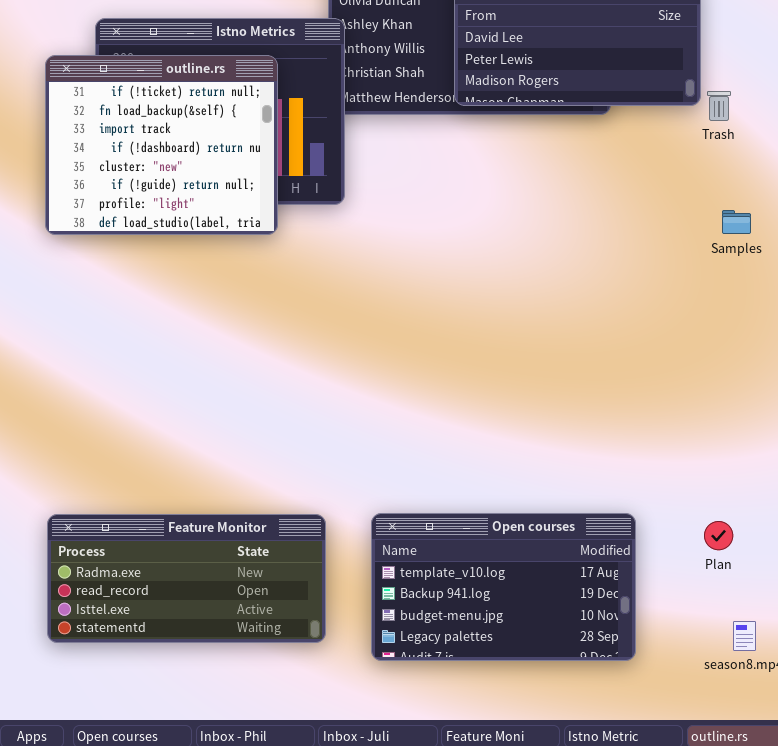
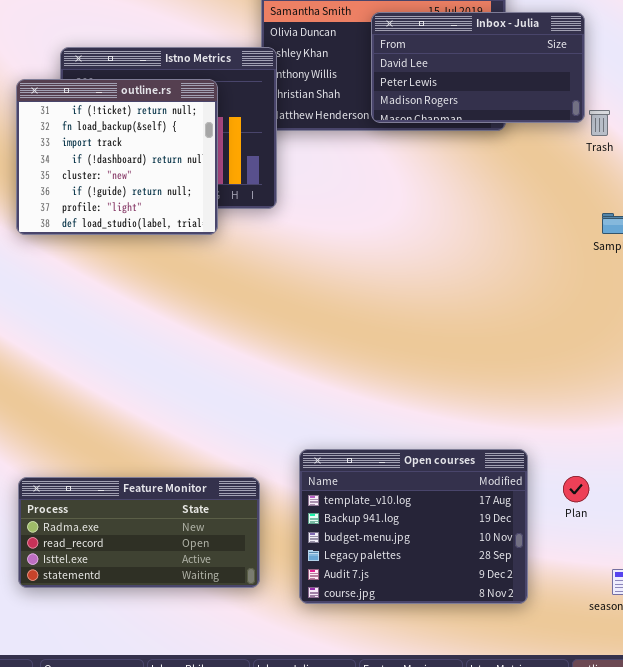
Open courses: [371,513,636,661] -> [299,449,528,604], resized
Plan: [704,521,733,550] -> [563,476,589,502], moved

